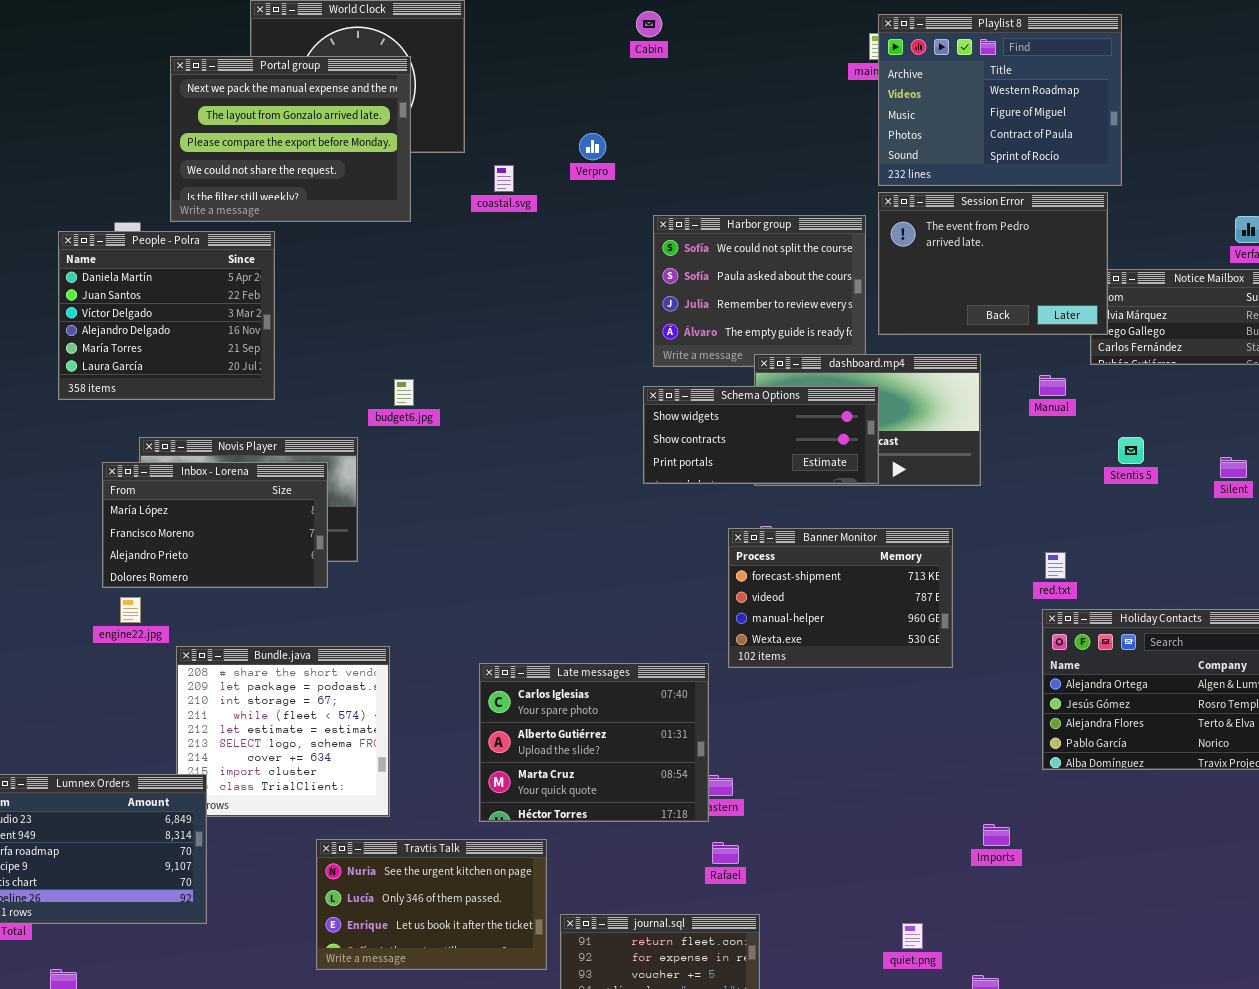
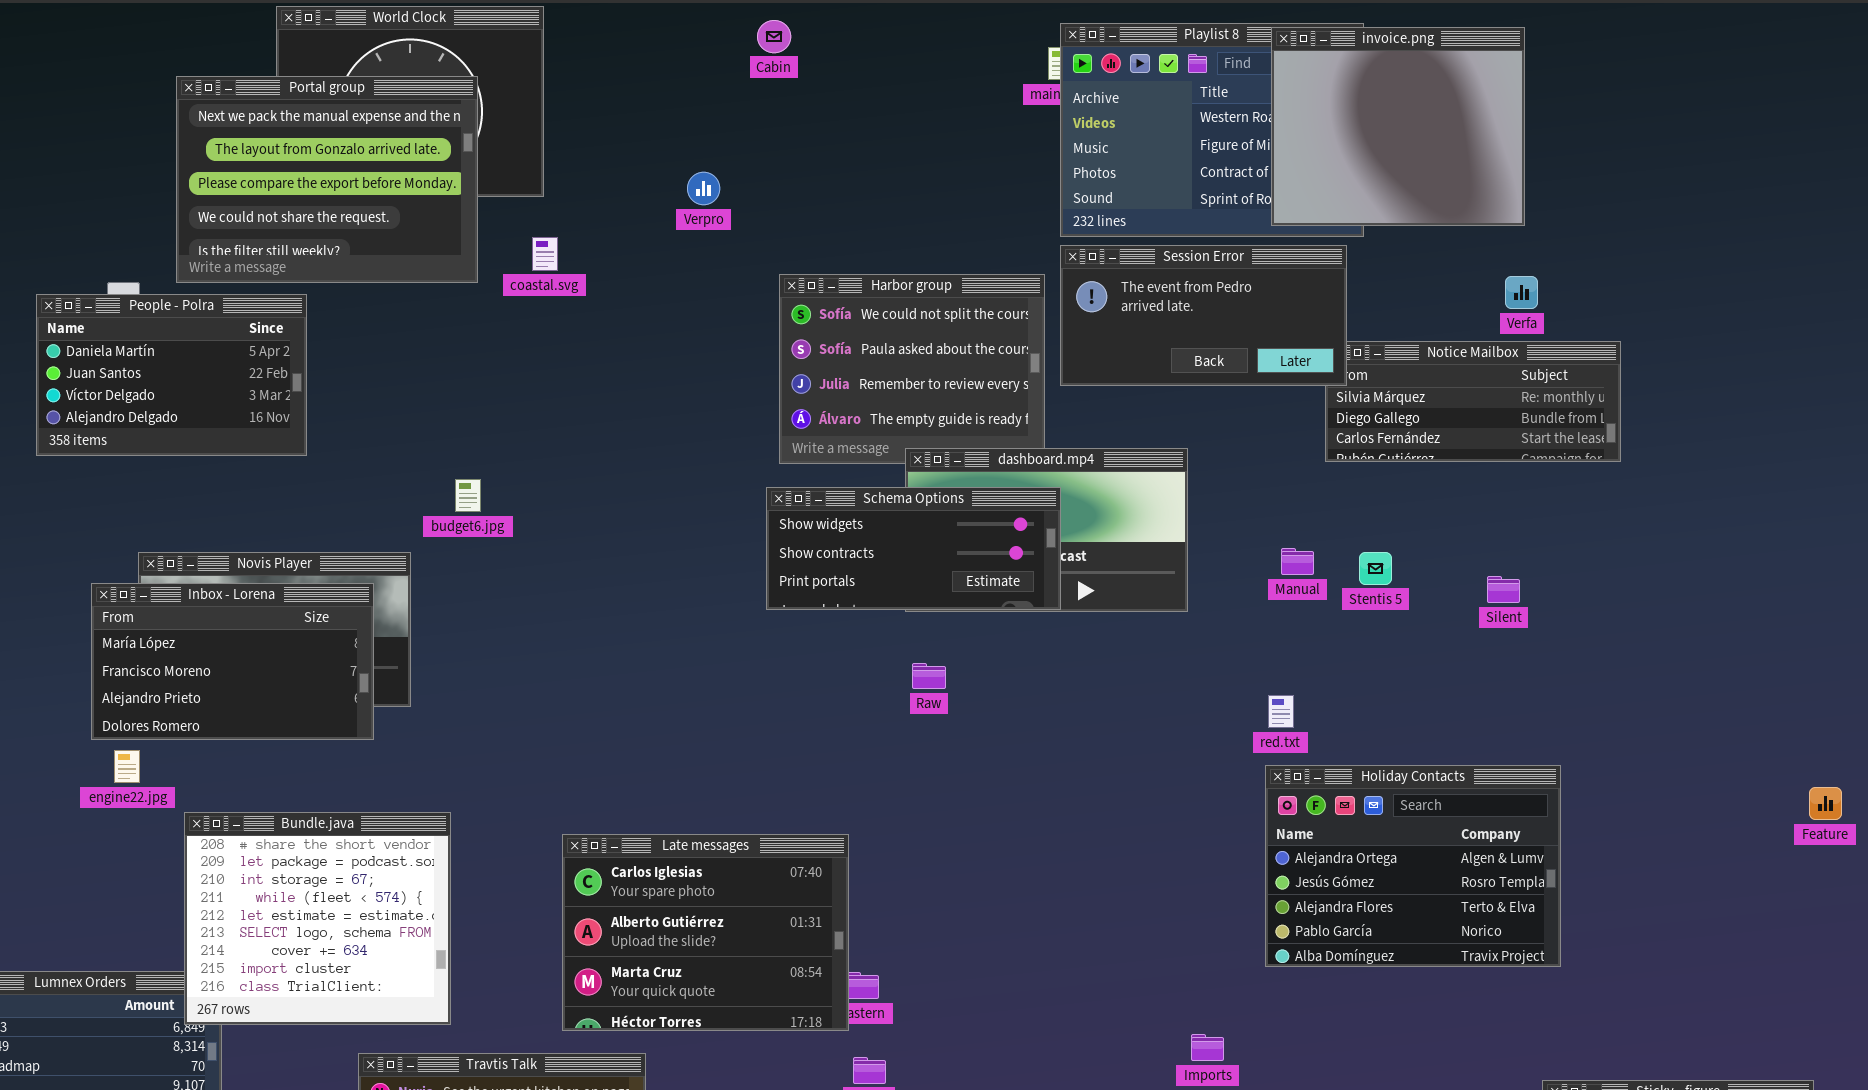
invoice.png: none -> [1271,27,1525,226], opened
coastal.svg: [494,165,514,192] -> [532,237,558,271], moved
Session Error: [878,192,1108,335] -> [1060,245,1347,386], resized
People - Polra: [58,231,275,400] -> [36,294,307,456], resized
Manual: [1039,375,1066,396] -> [1281,548,1314,575], moved
Banner Monitor: [728,528,953,668] -> none, closed
Bundle.java: [176,646,390,817] -> [184,812,451,1025], raised

